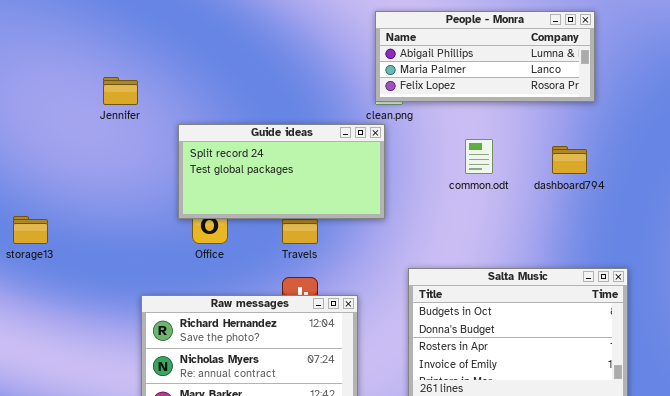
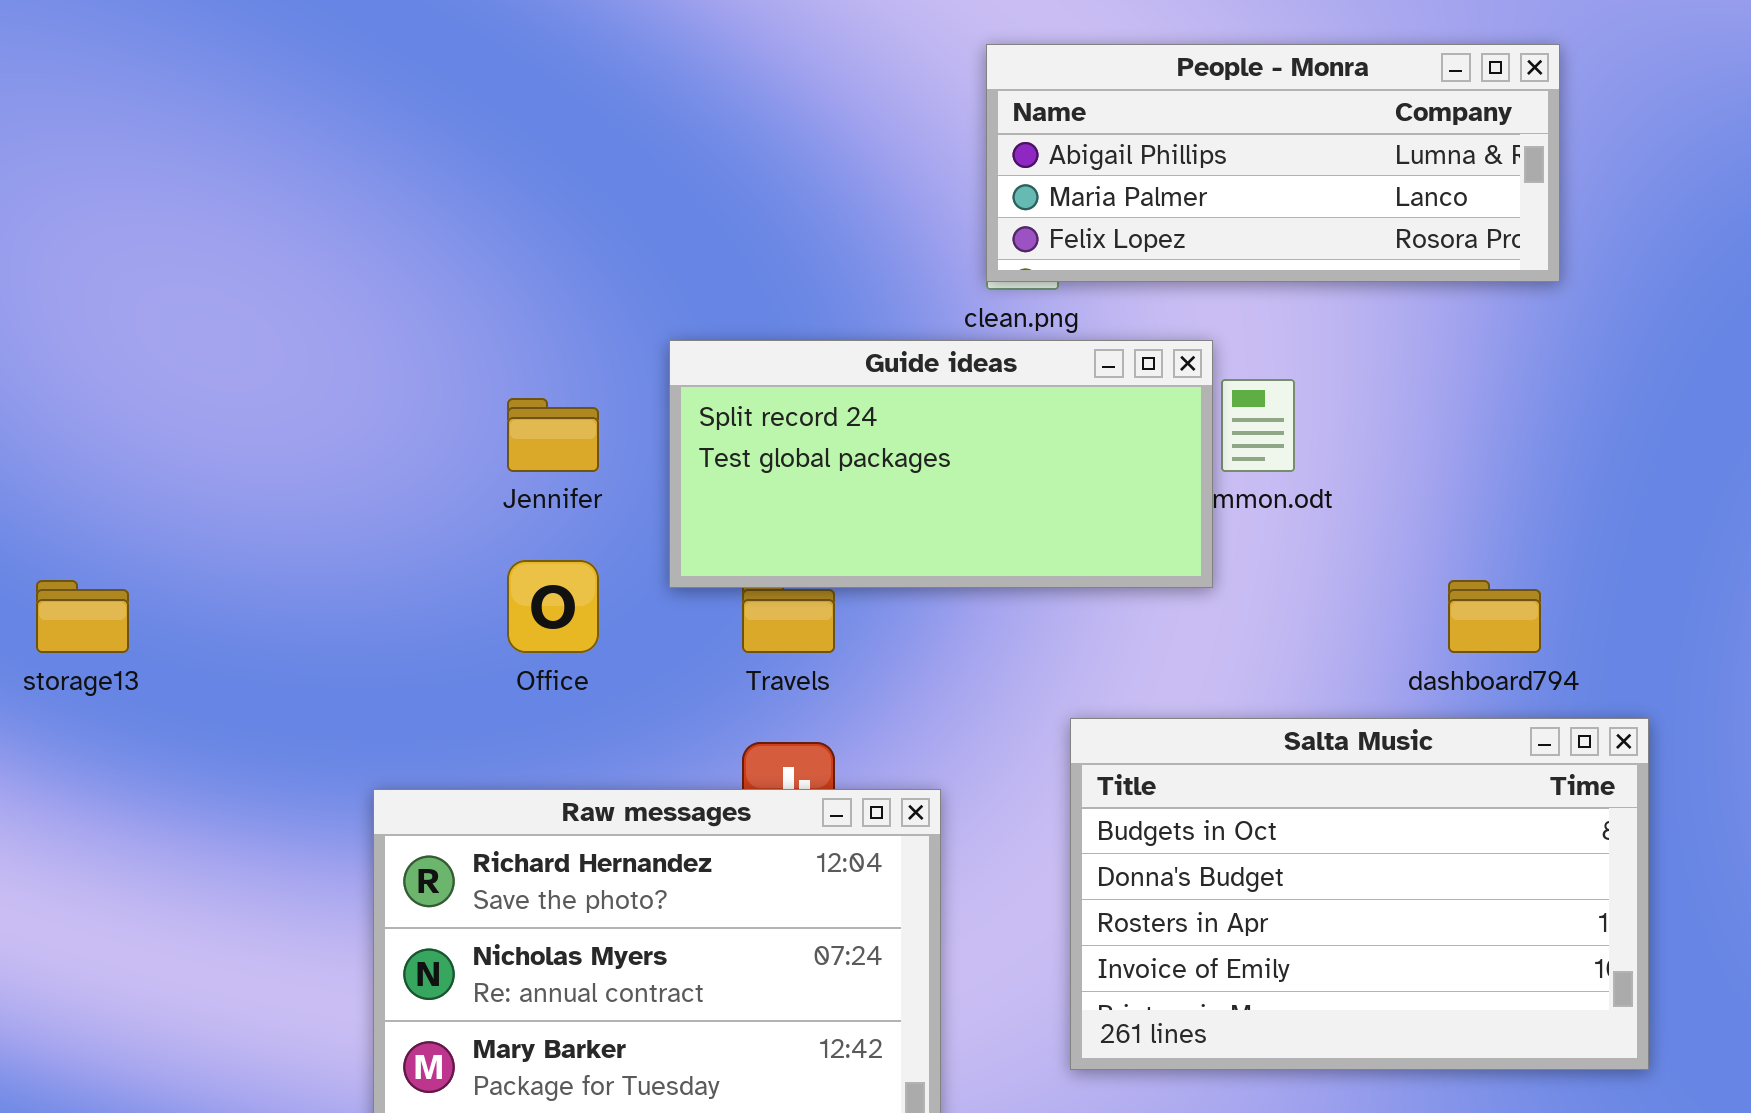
Jennifer: [103,77,138,105] -> [507,398,599,472], moved
Guide ideas: [178,124,385,219] -> [669,340,1213,588], moved
dashboard794: [552,146,587,174] -> [1448,580,1541,653], moved

